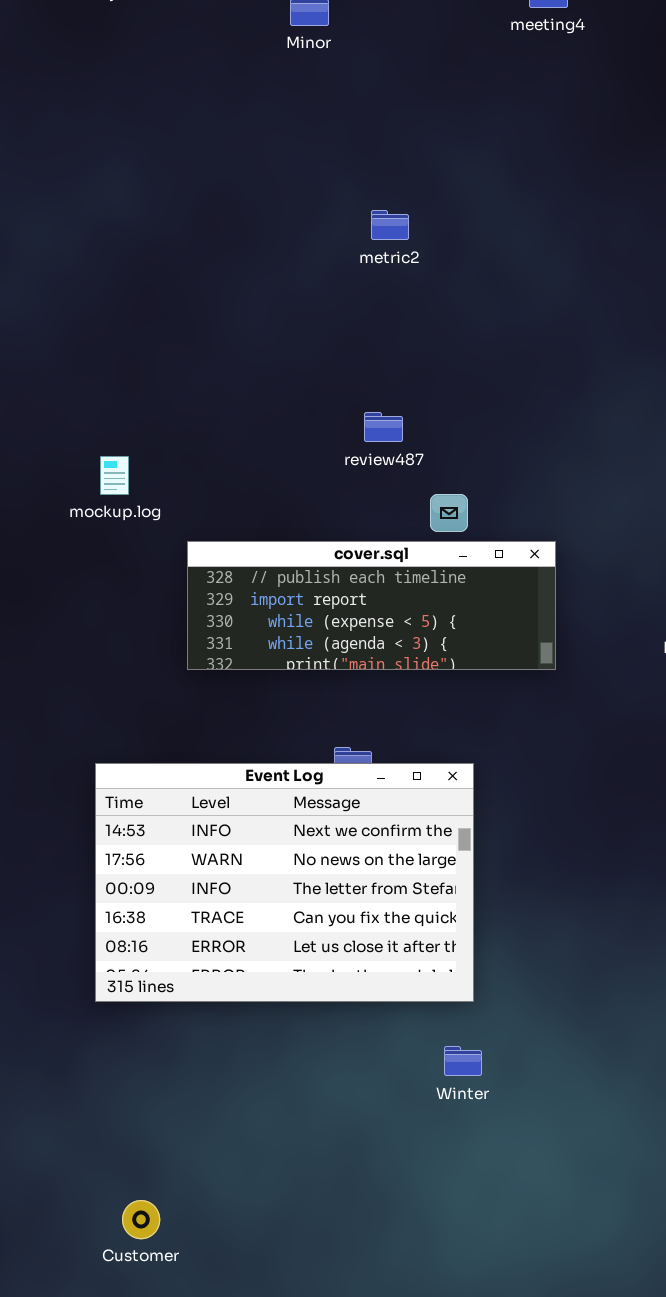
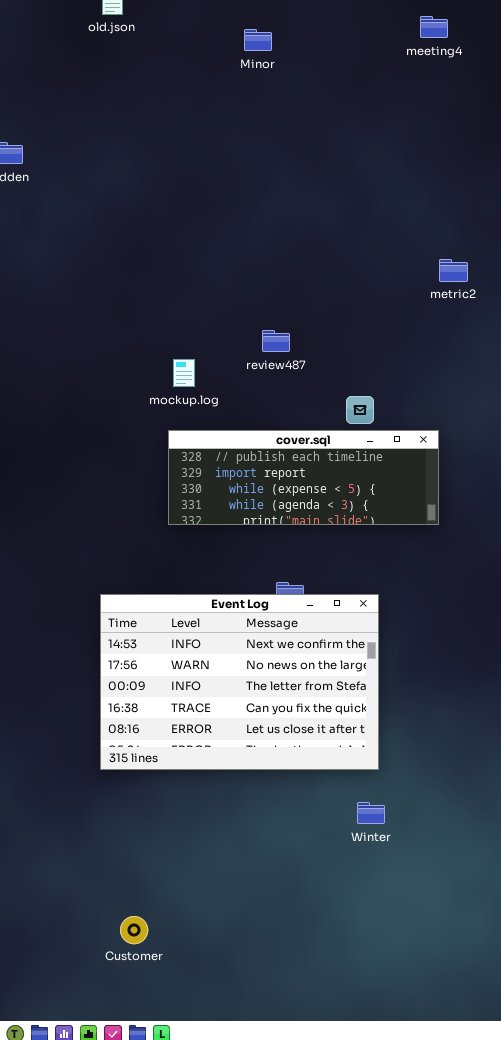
metric2: [371,210,409,240] -> [439,259,468,282], moved
review487: [364,412,403,442] -> [262,330,290,352], moved
mockup.log: [100,456,129,495] -> [173,359,195,387], moved

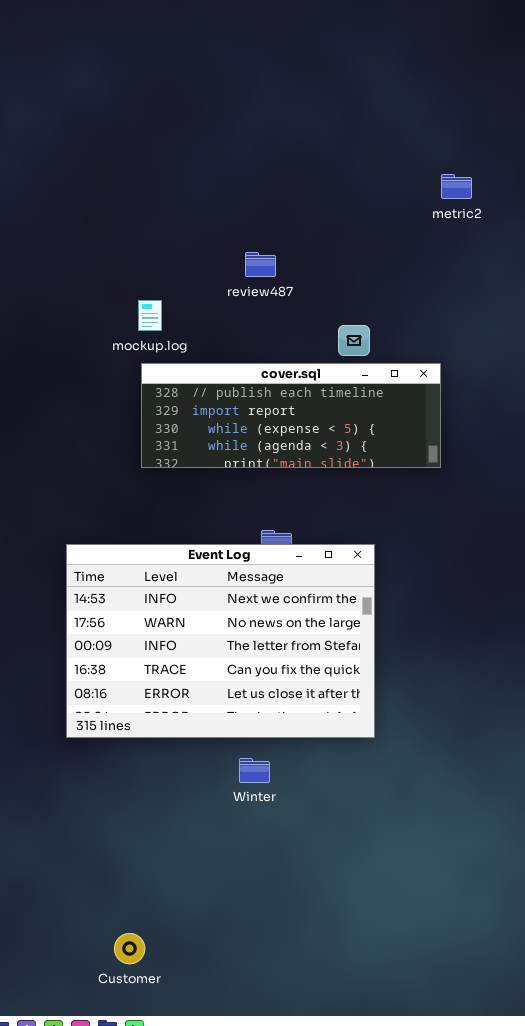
mockup.log: [173,359,195,387] -> [138,300,162,331], moved
Winter: [357,802,385,824] -> [239,758,270,783], moved
Customer: [120,916,148,944] -> [114,933,145,964], moved

